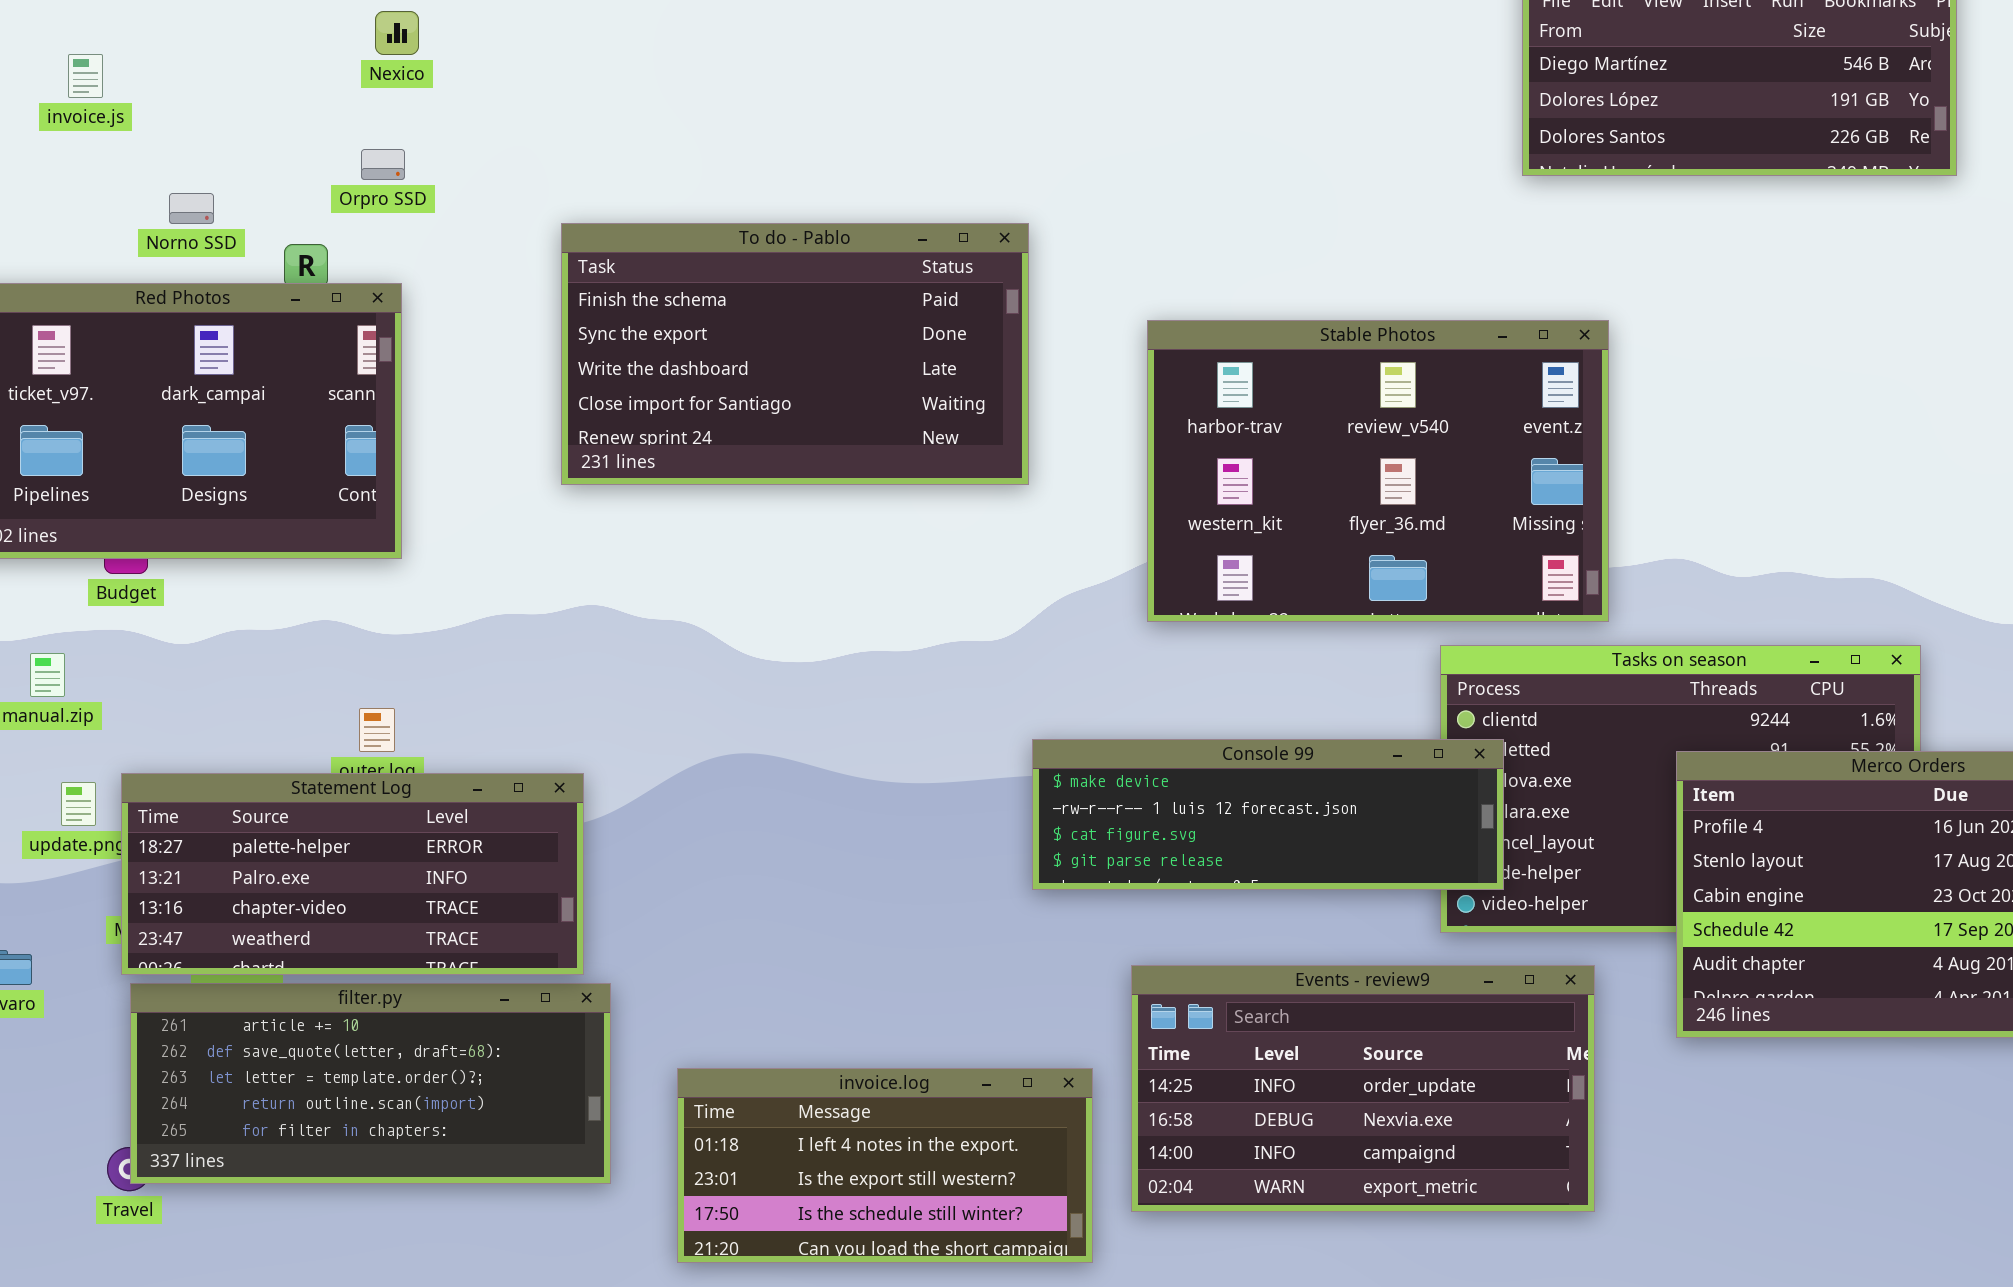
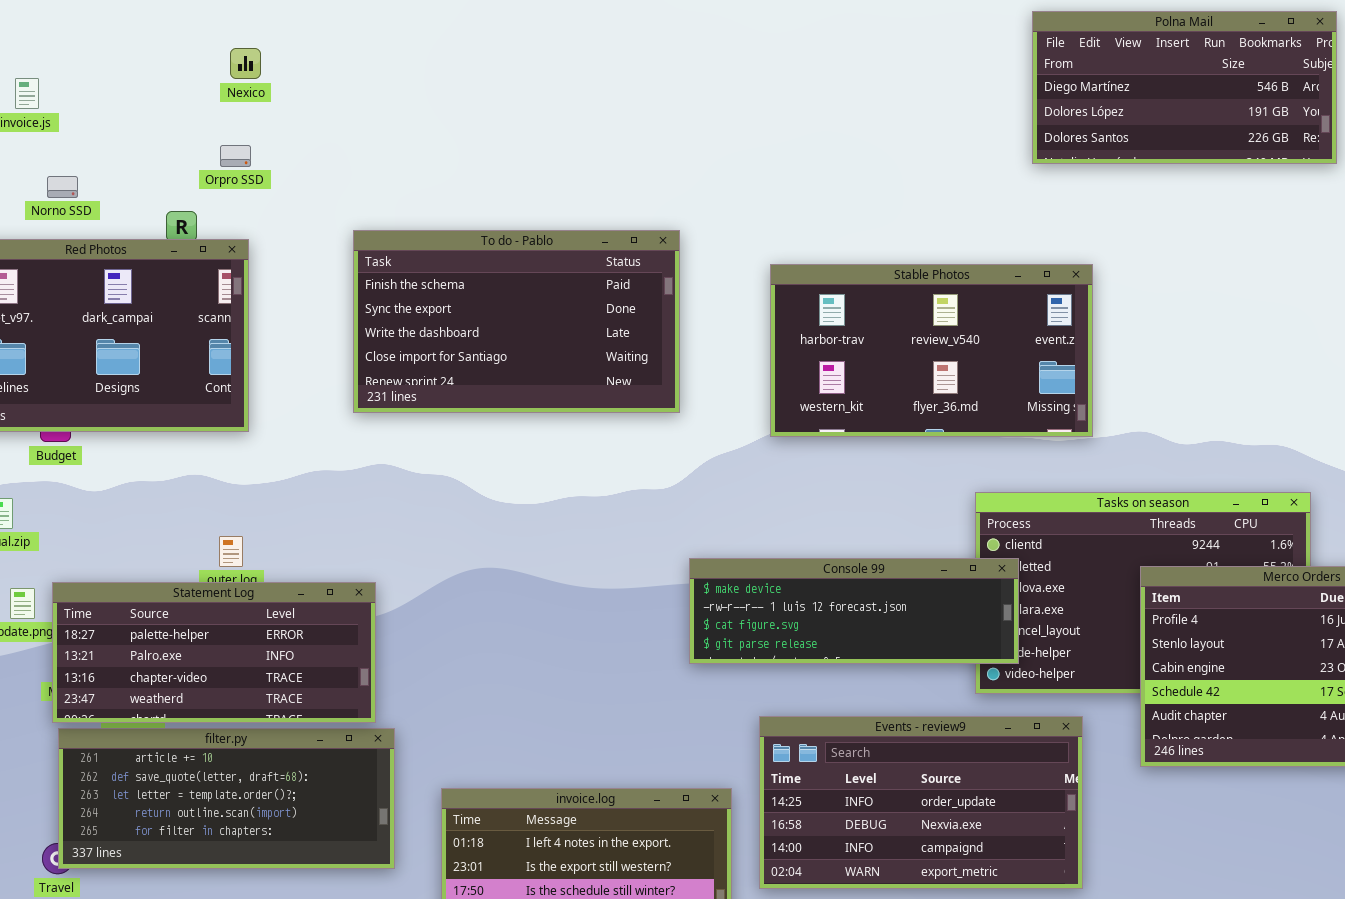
Norno SSD: [169,193,214,224] -> [47,176,78,198], moved
To do - Pablo: [561,223,1029,485] -> [353,230,680,413], moved
Stable Photos: [1147,320,1609,622] -> [770,264,1093,437], resized

